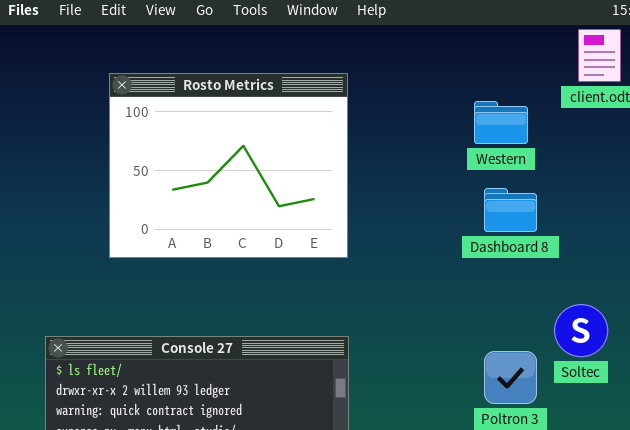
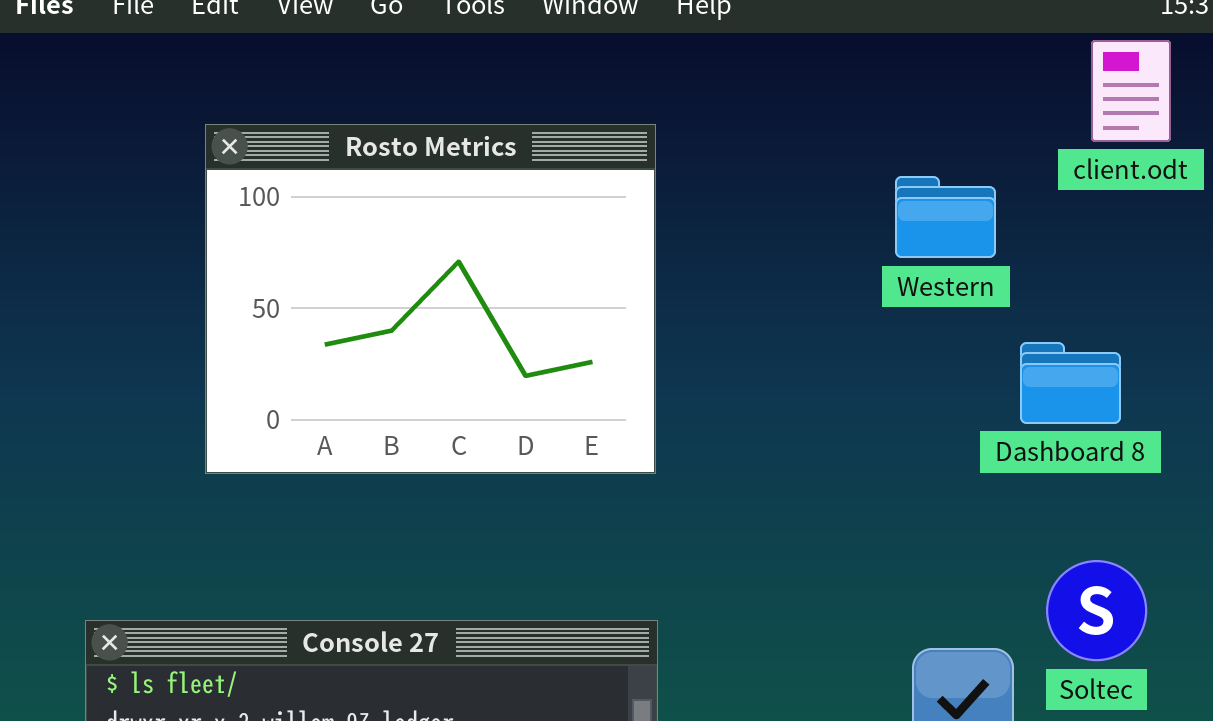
Dashboard 8: [484,188,537,232] -> [1020,342,1121,424], moved

